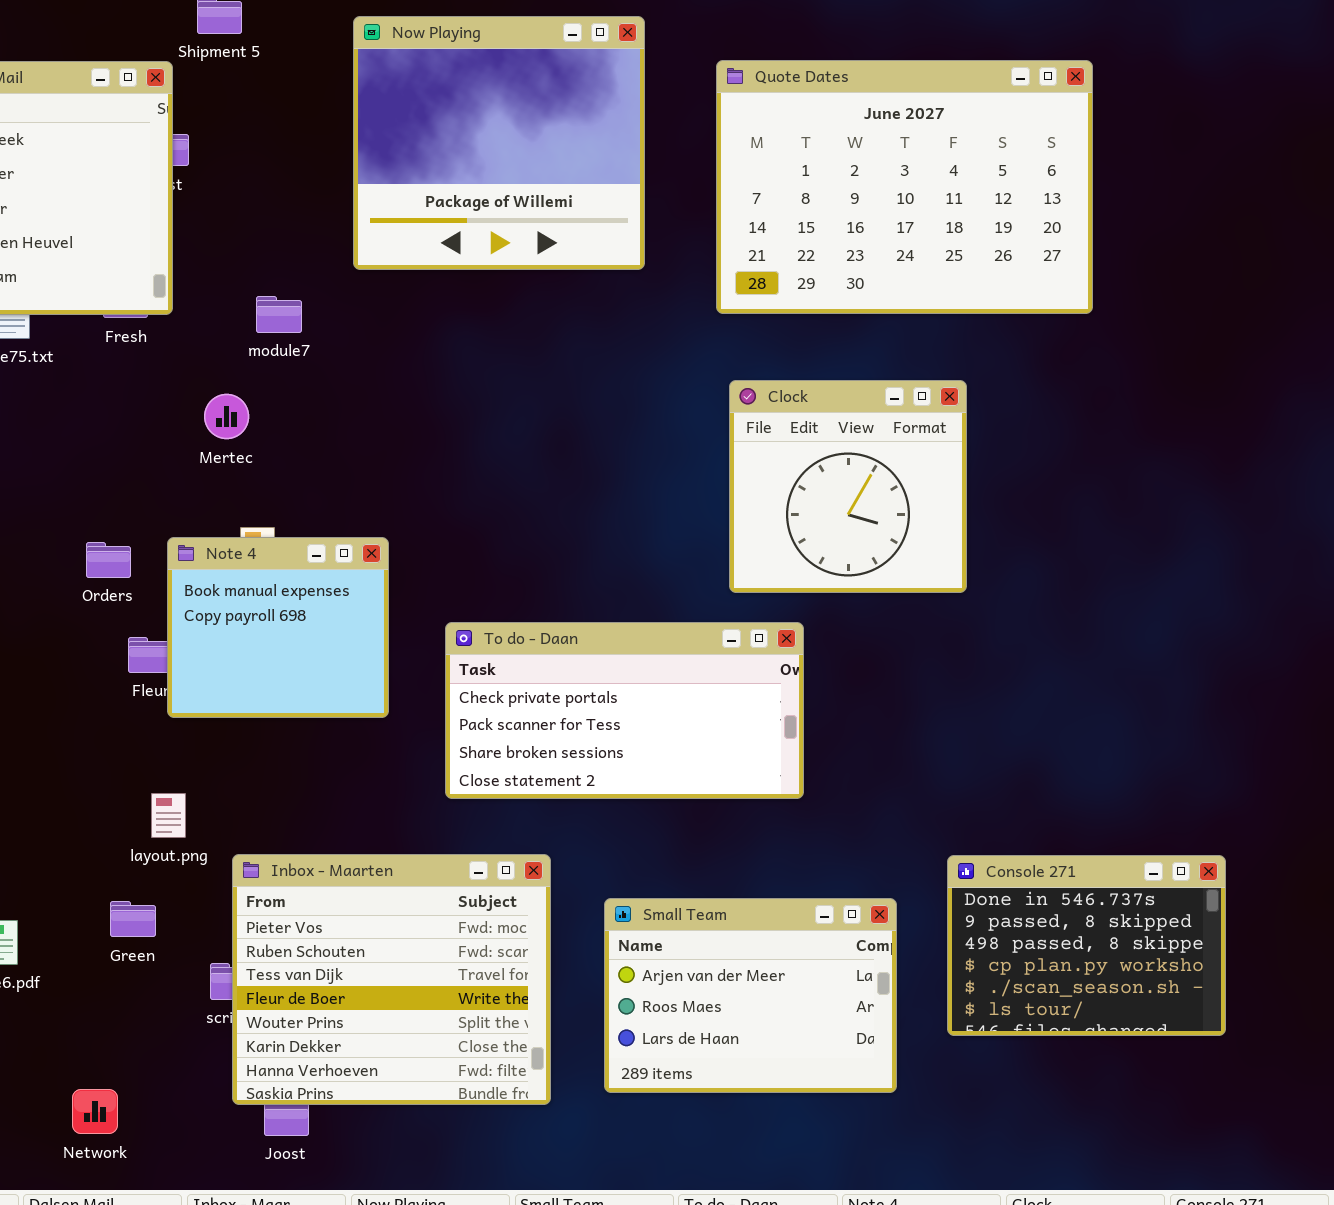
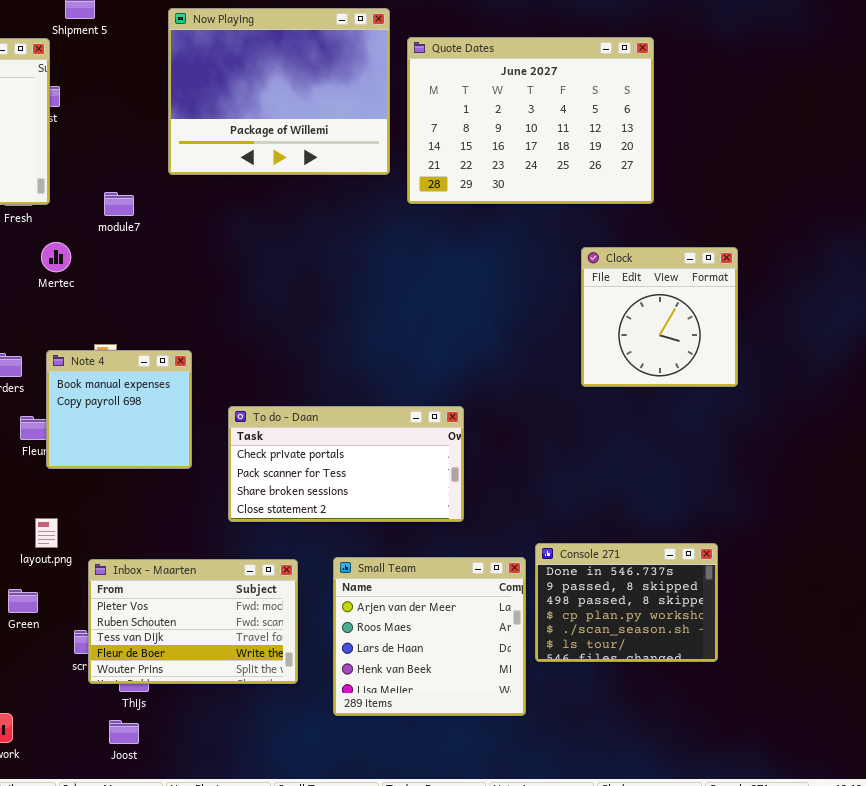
Now Playing: [353,16,645,270] -> [168,8,390,175], resized
Clock: [729,380,967,593] -> [581,247,738,387], moved
Mertec: [204,394,249,439] -> [41,242,71,272], moved
Inbox - Maarten: [232,854,551,1105] -> [88,559,298,684], resized
Console 271: [947,855,1226,1036] -> [535,543,718,662], moved
Small Team: [604,898,897,1093] -> [333,557,526,716], resized

